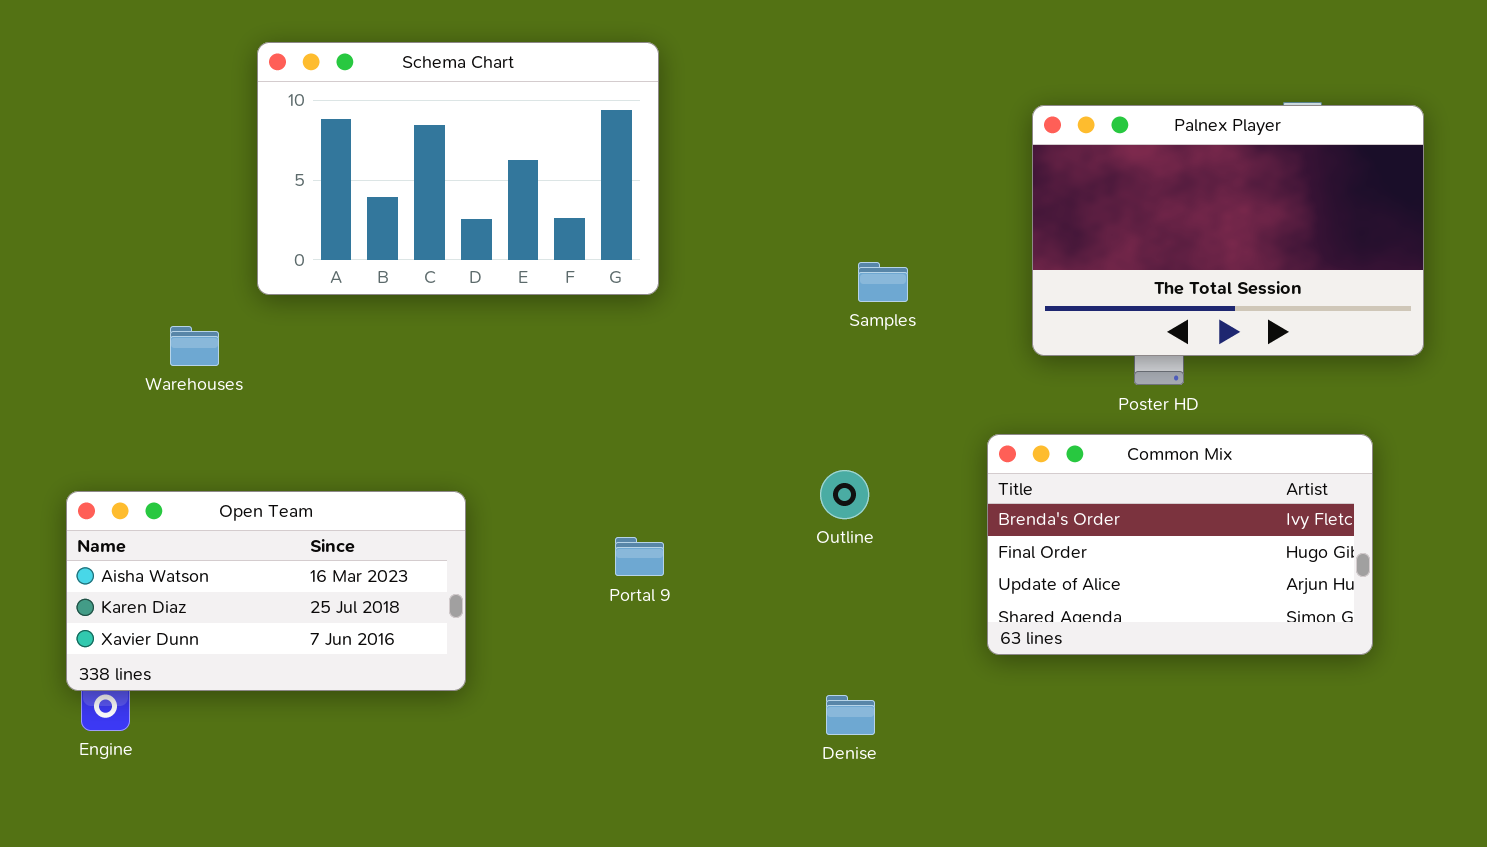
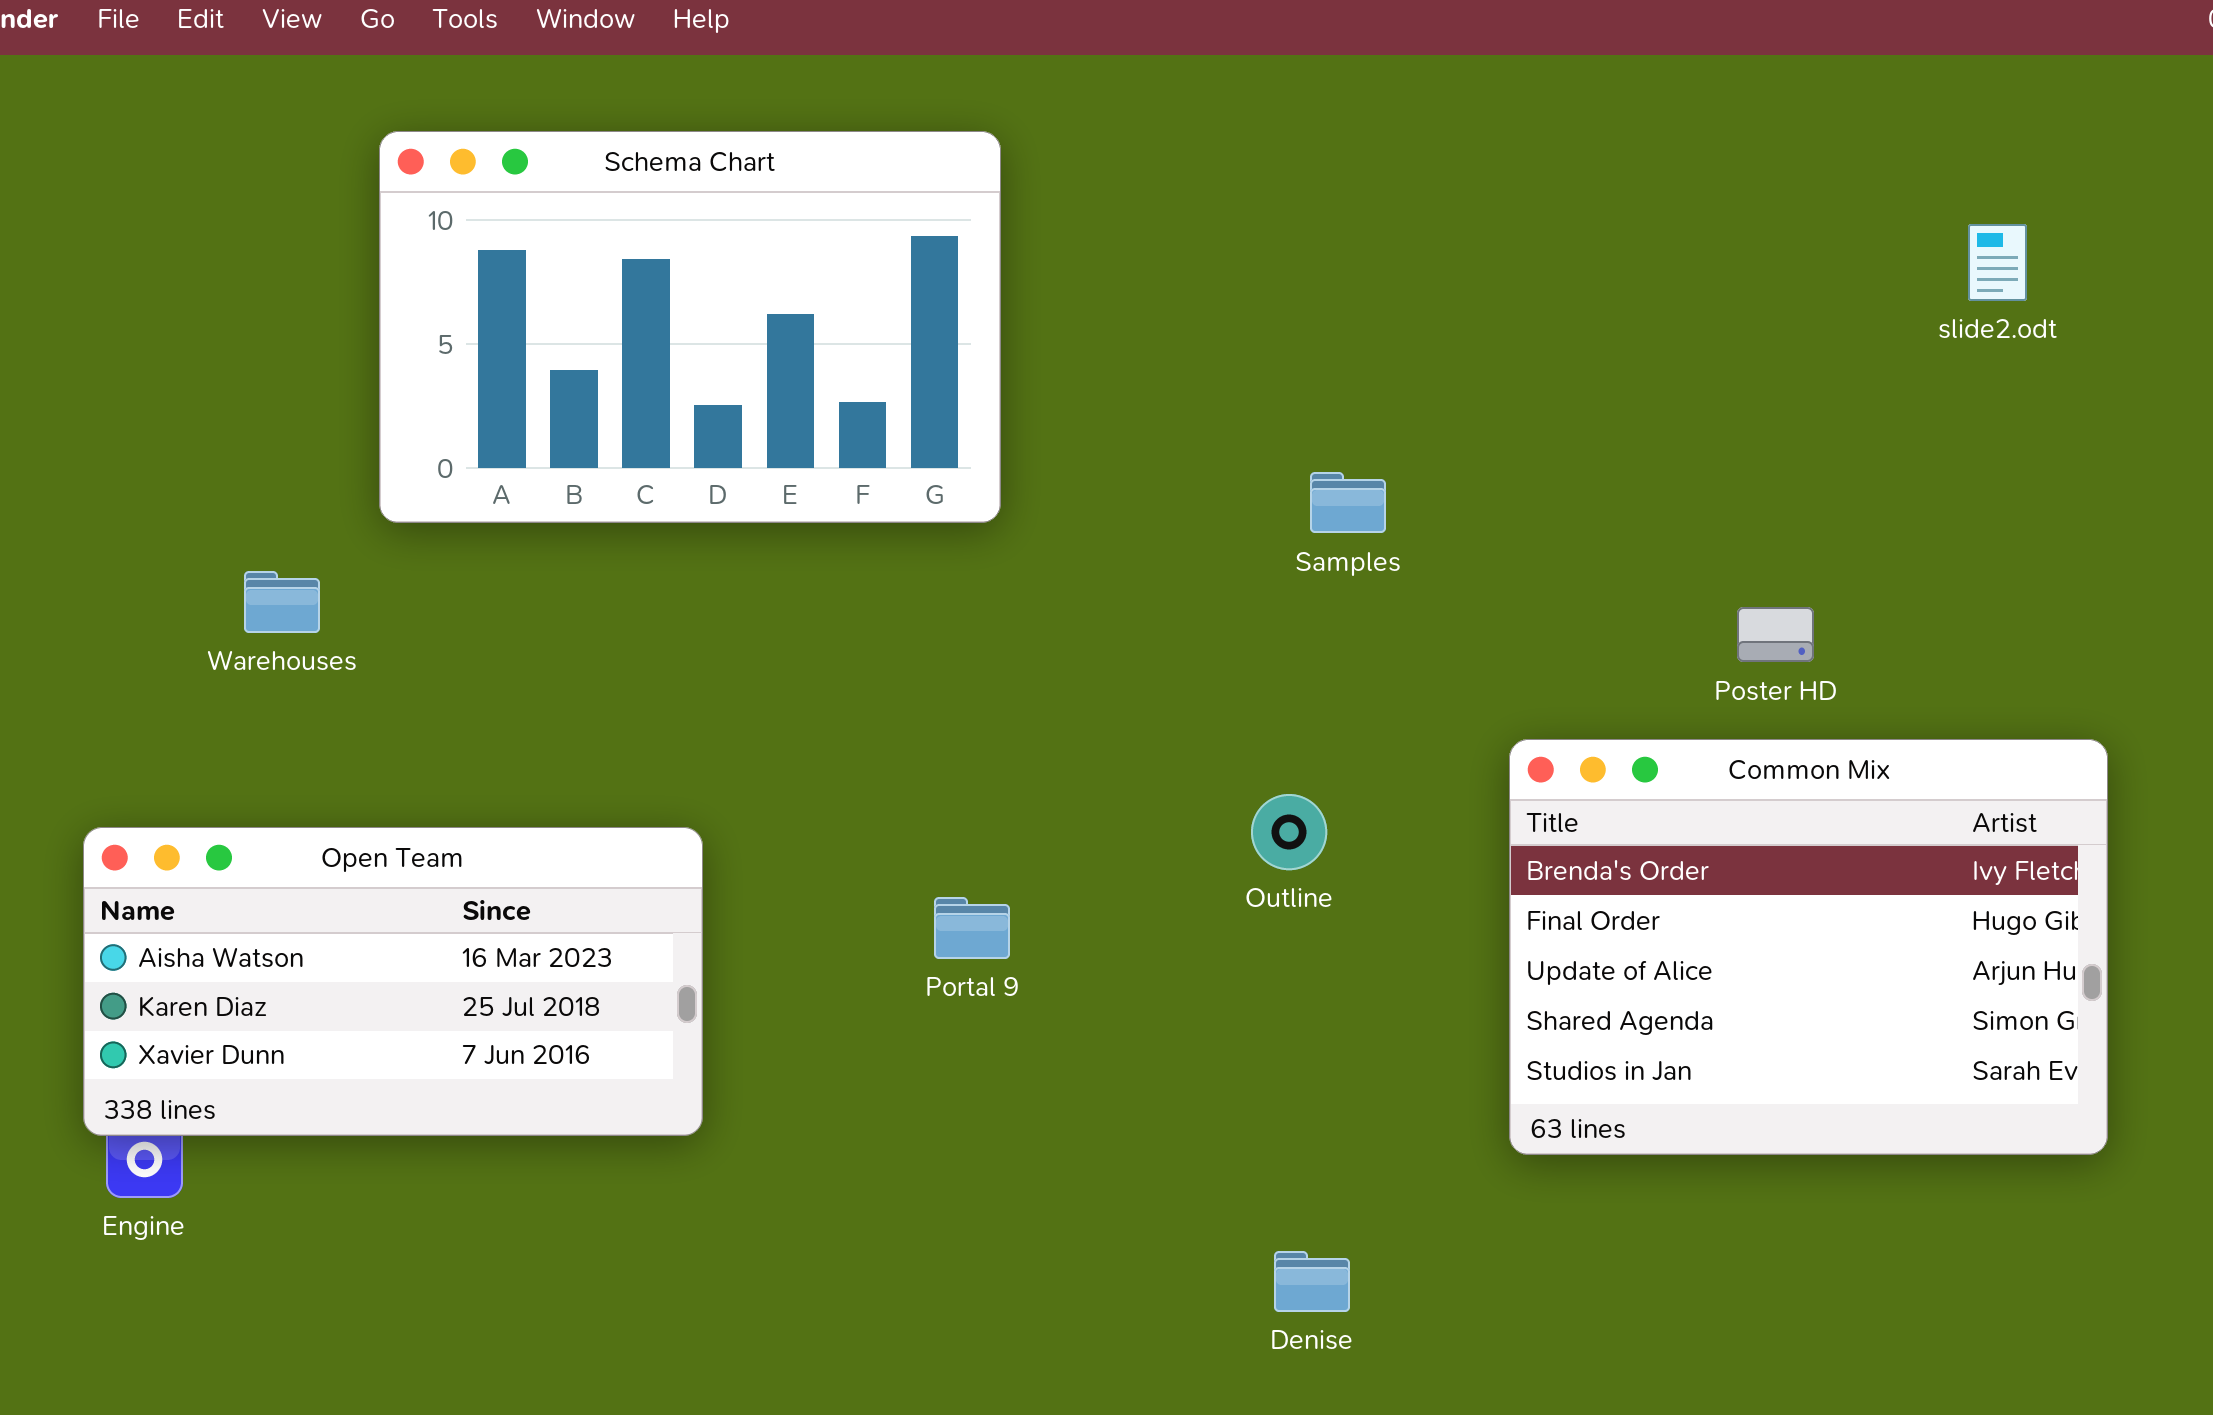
Palnex Player: [1032,105,1424,356] -> none, closed
Common Mix: [987,434,1373,655] -> [1509,739,2108,1155], resized
Denise: [826,695,875,735] -> [1274,1251,1350,1312], moved

